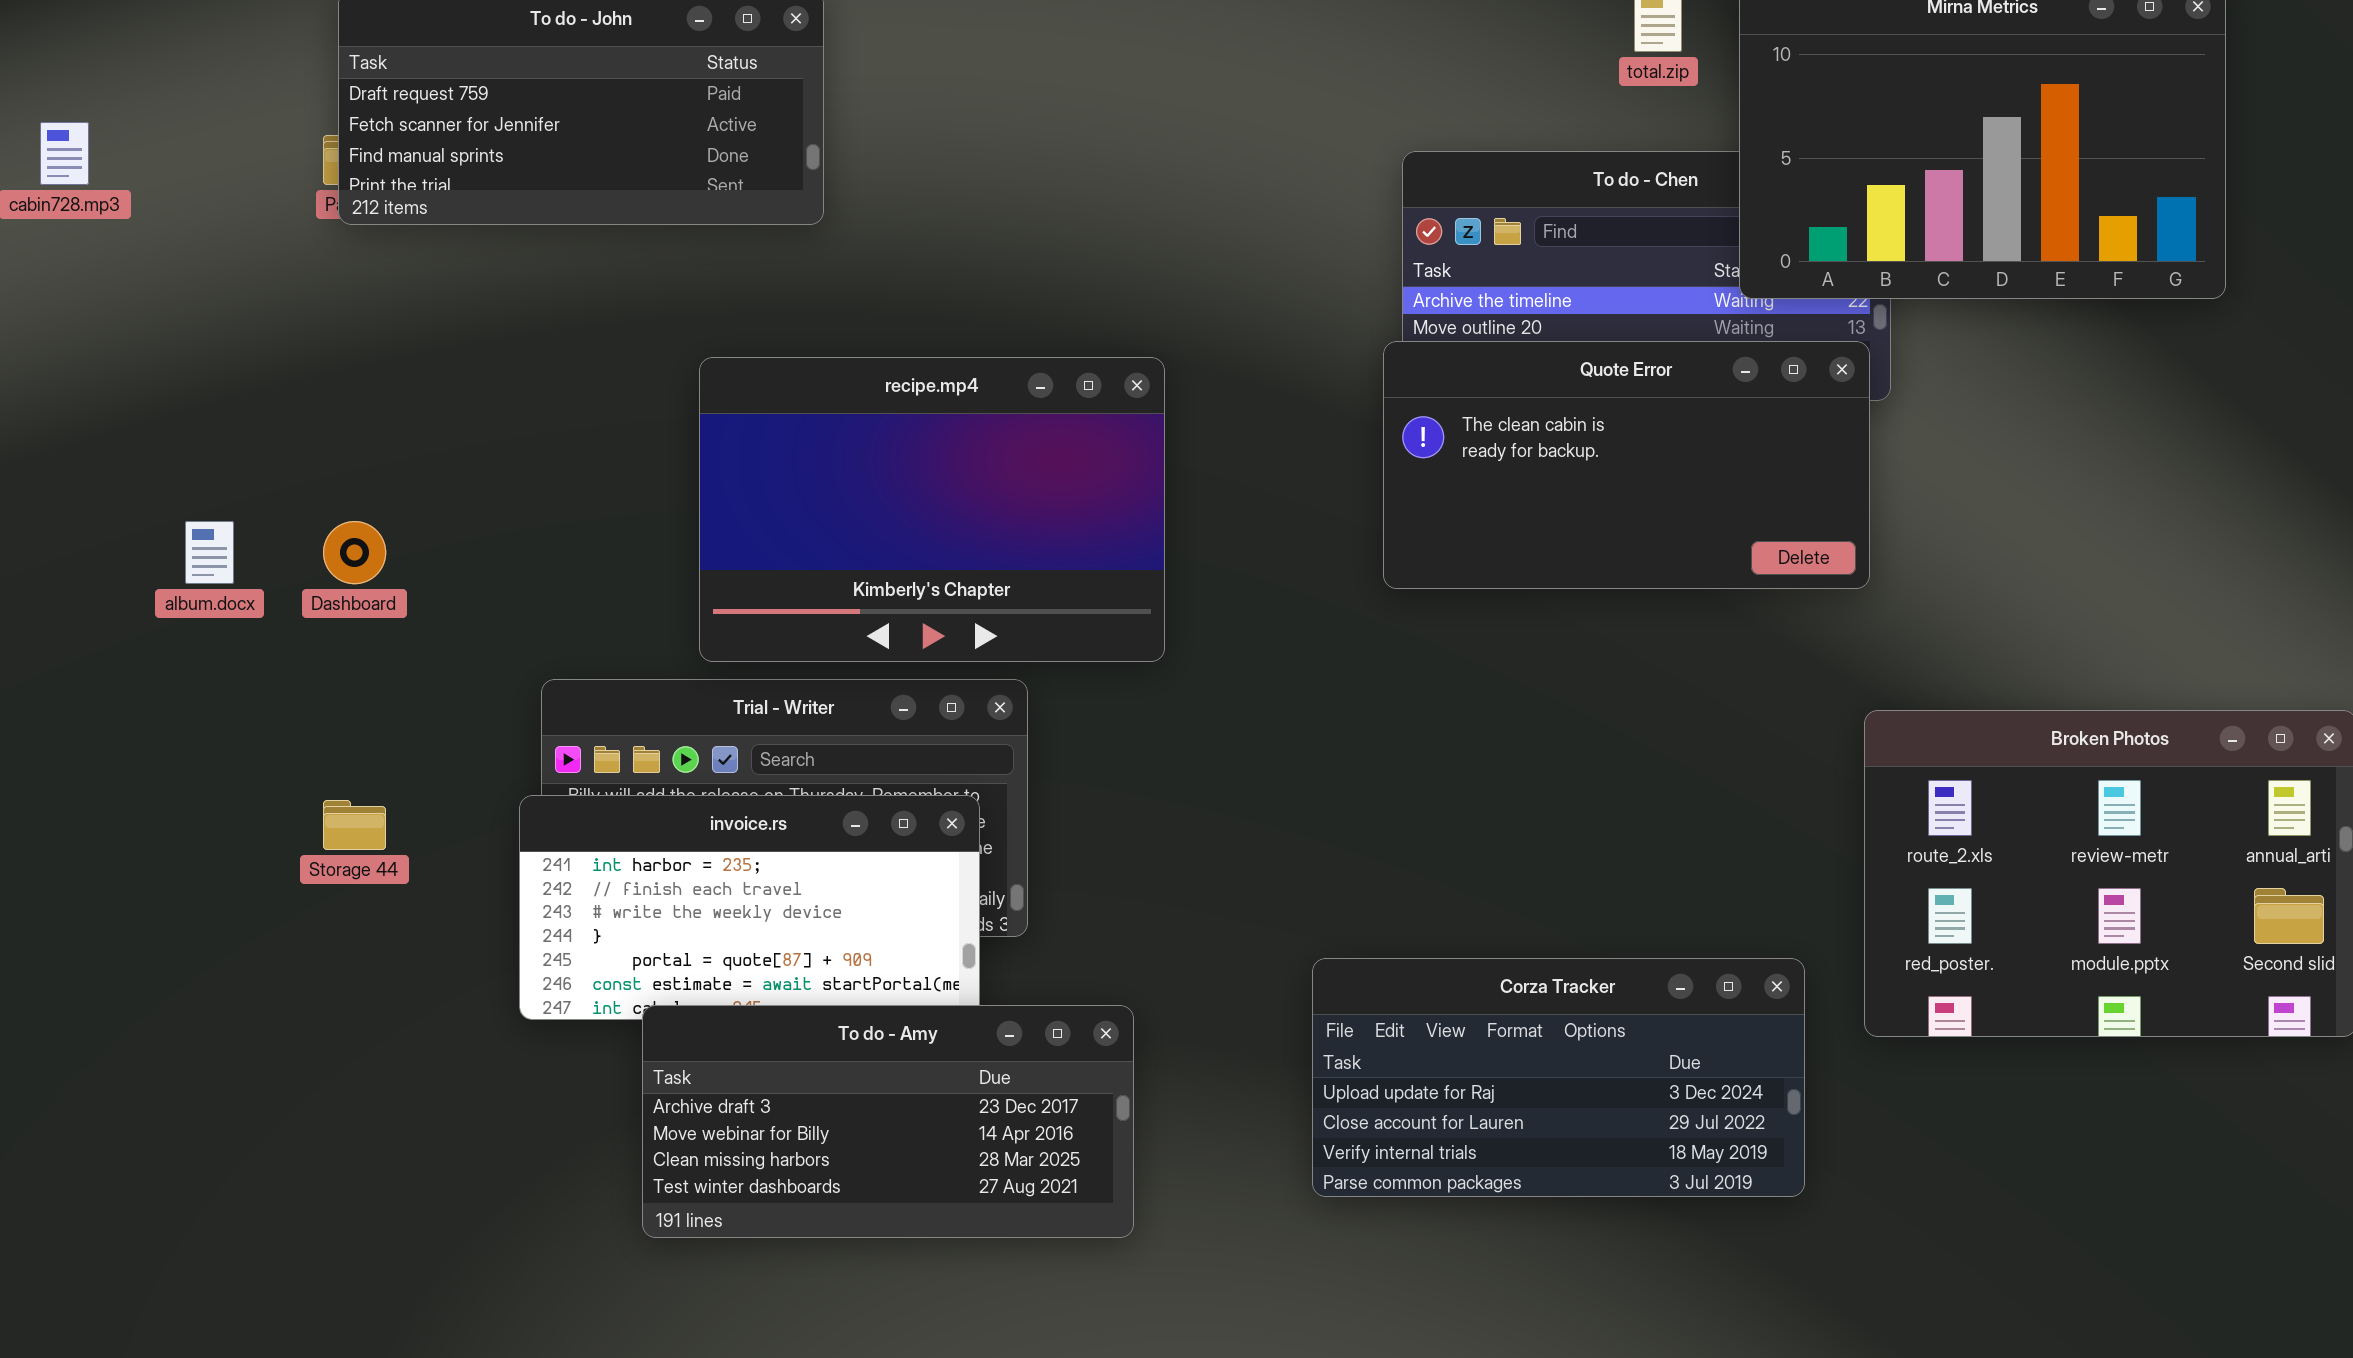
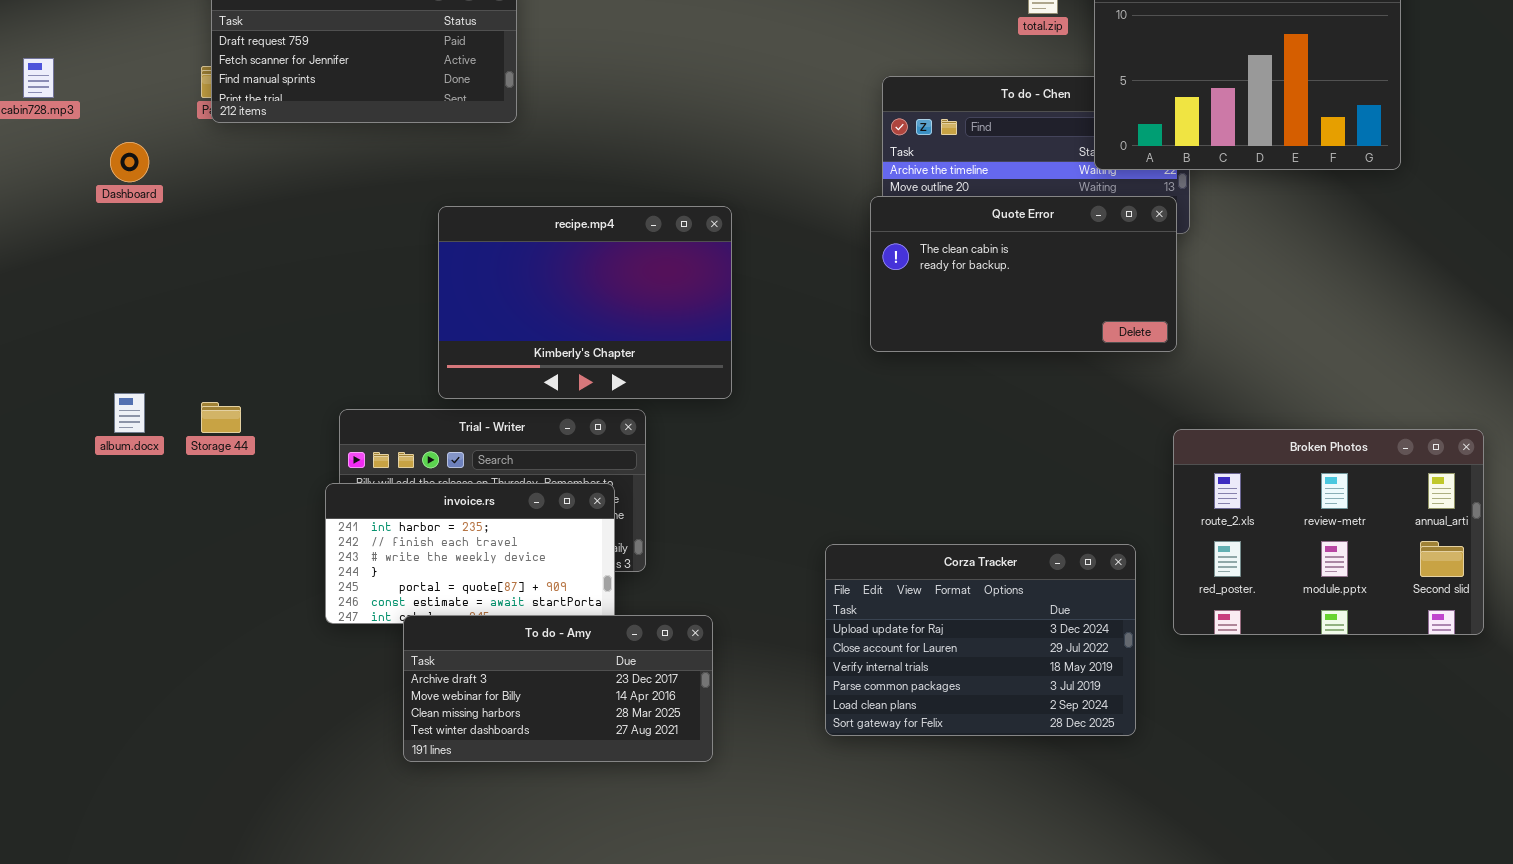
album.docx: [185,521,234,584] -> [114,393,145,433], moved
Dashboard: [323,521,386,584] -> [110,142,149,182], moved
Storage 44: [323,800,386,850] -> [201,402,241,433], moved
Corza Tracker: [1312,958,1805,1197] -> [825,544,1136,736], resized

